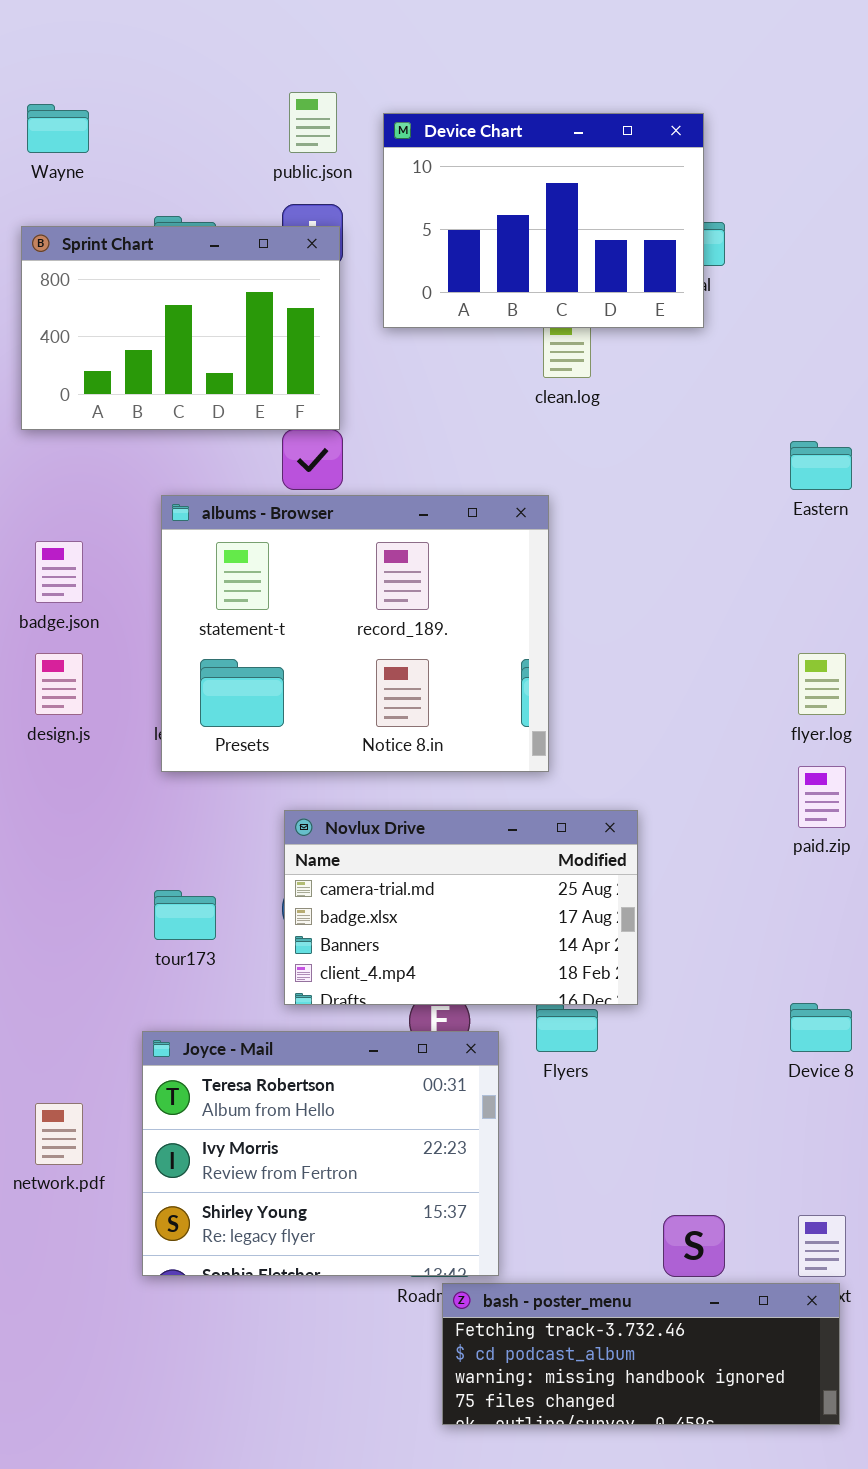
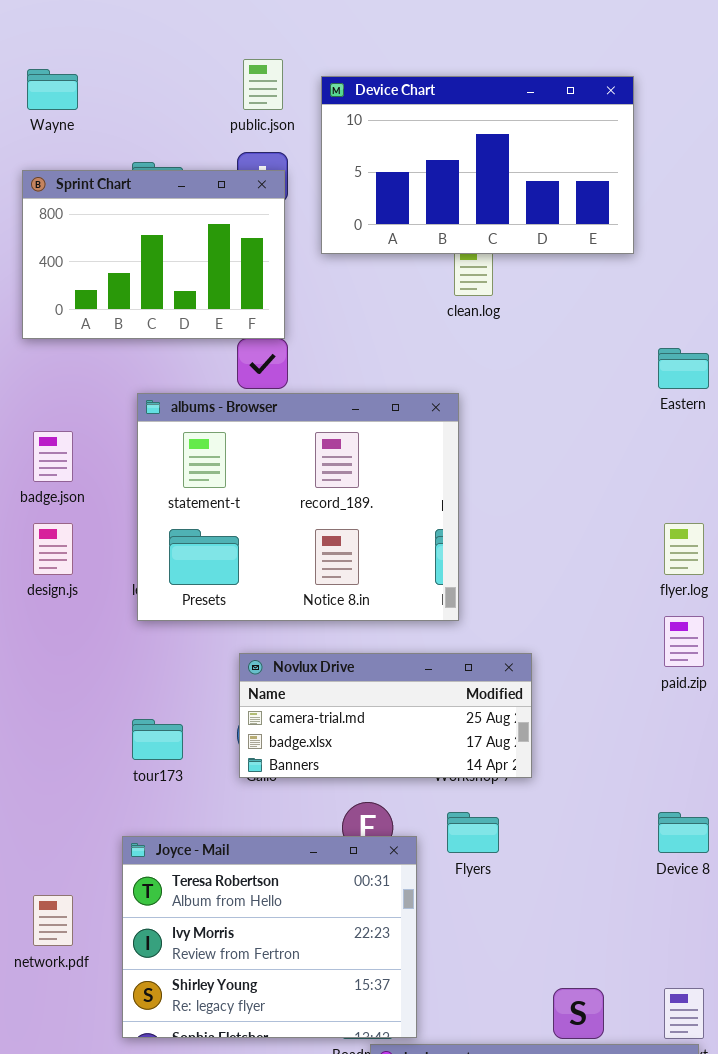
Device Chart: [383,113,704,328] -> [321,76,634,254], resized
Novlux Drive: [284,810,638,1005] -> [239,653,532,778], resized

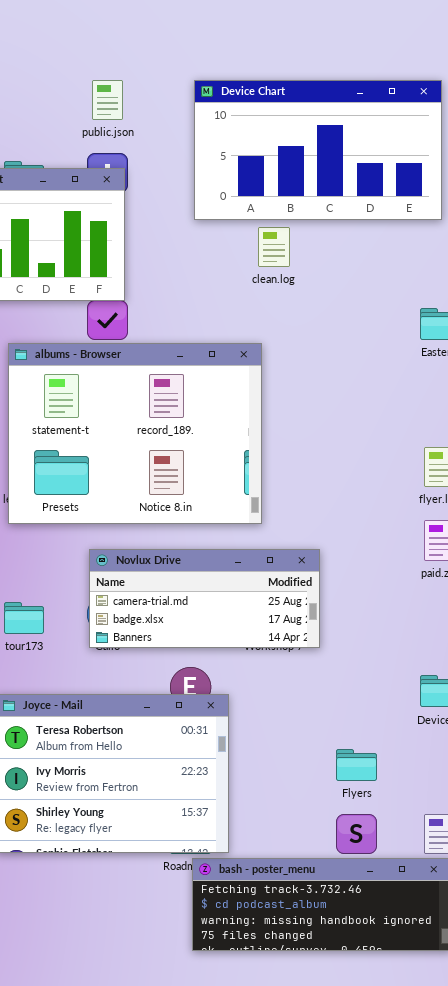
Device Chart: [321,76,634,254] -> [194,80,442,220], moved
Flyers: [447,812,499,853] -> [336,749,377,781], moved

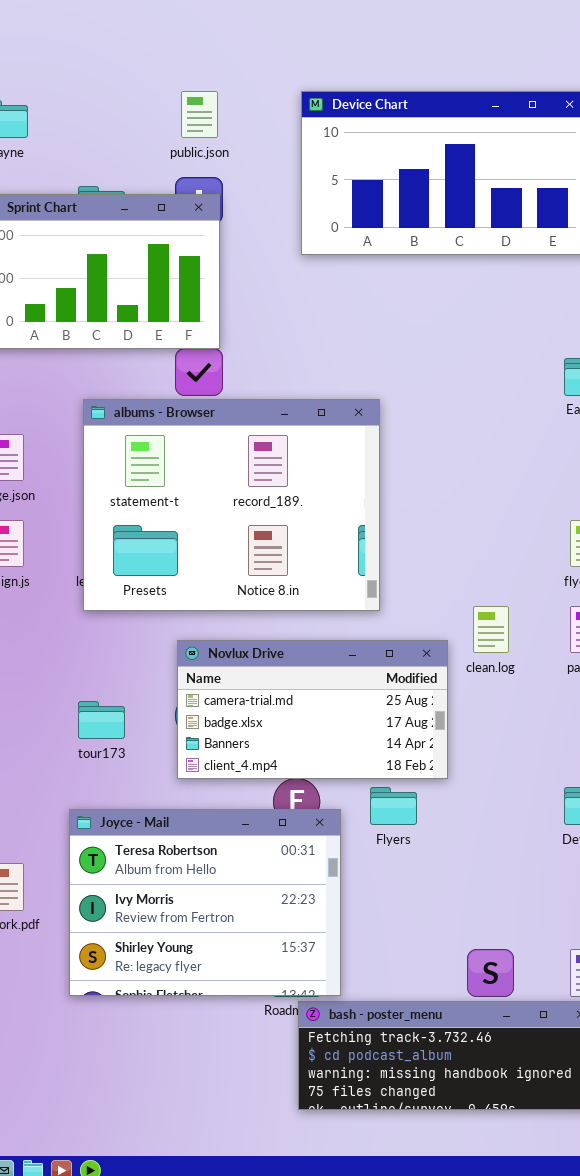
clean.log: [258,227,290,267] -> [473,606,509,653], moved
Novlux Drive: [89,549,320,648] -> [177,640,448,779], resized
Flyers: [336,749,377,781] -> [370,787,417,825], moved

